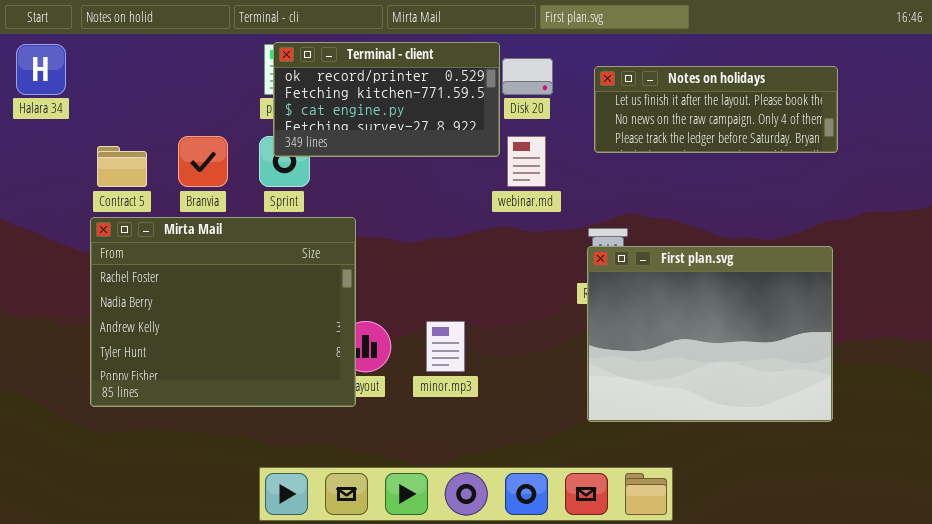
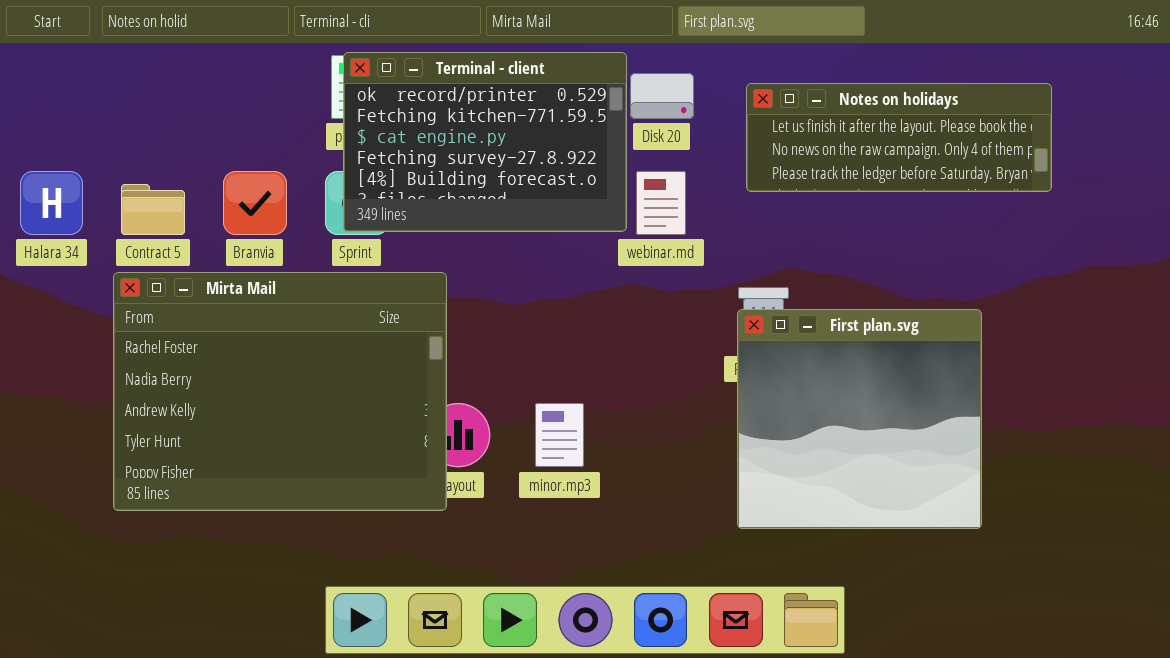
Terminal - client: [273,42,500,157] -> [343,52,627,232], resized
Halara 34: [16,44,66,95] -> [20,171,83,235], moved
First plan.svg: [587,246,833,422] -> [737,309,982,529], resized

